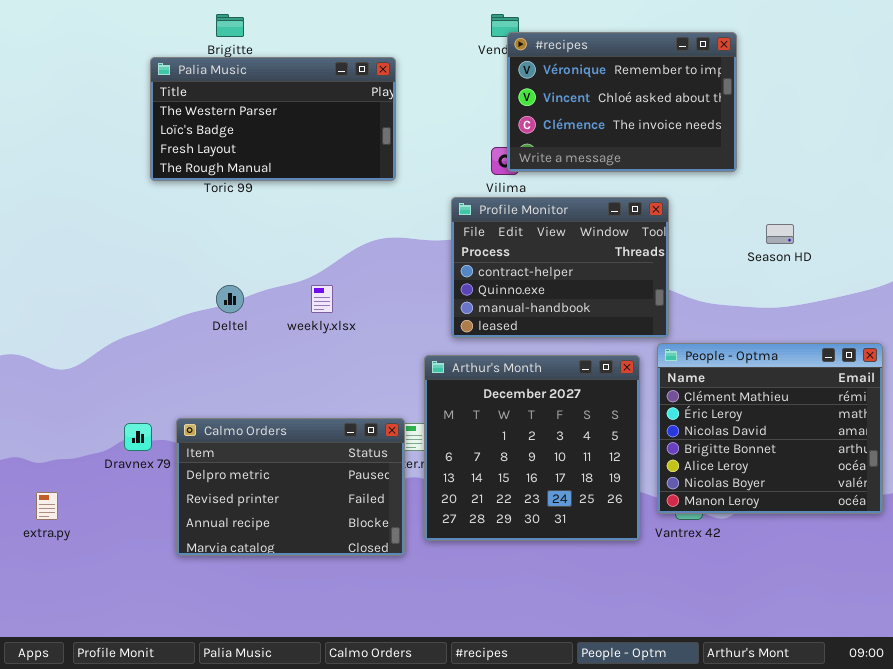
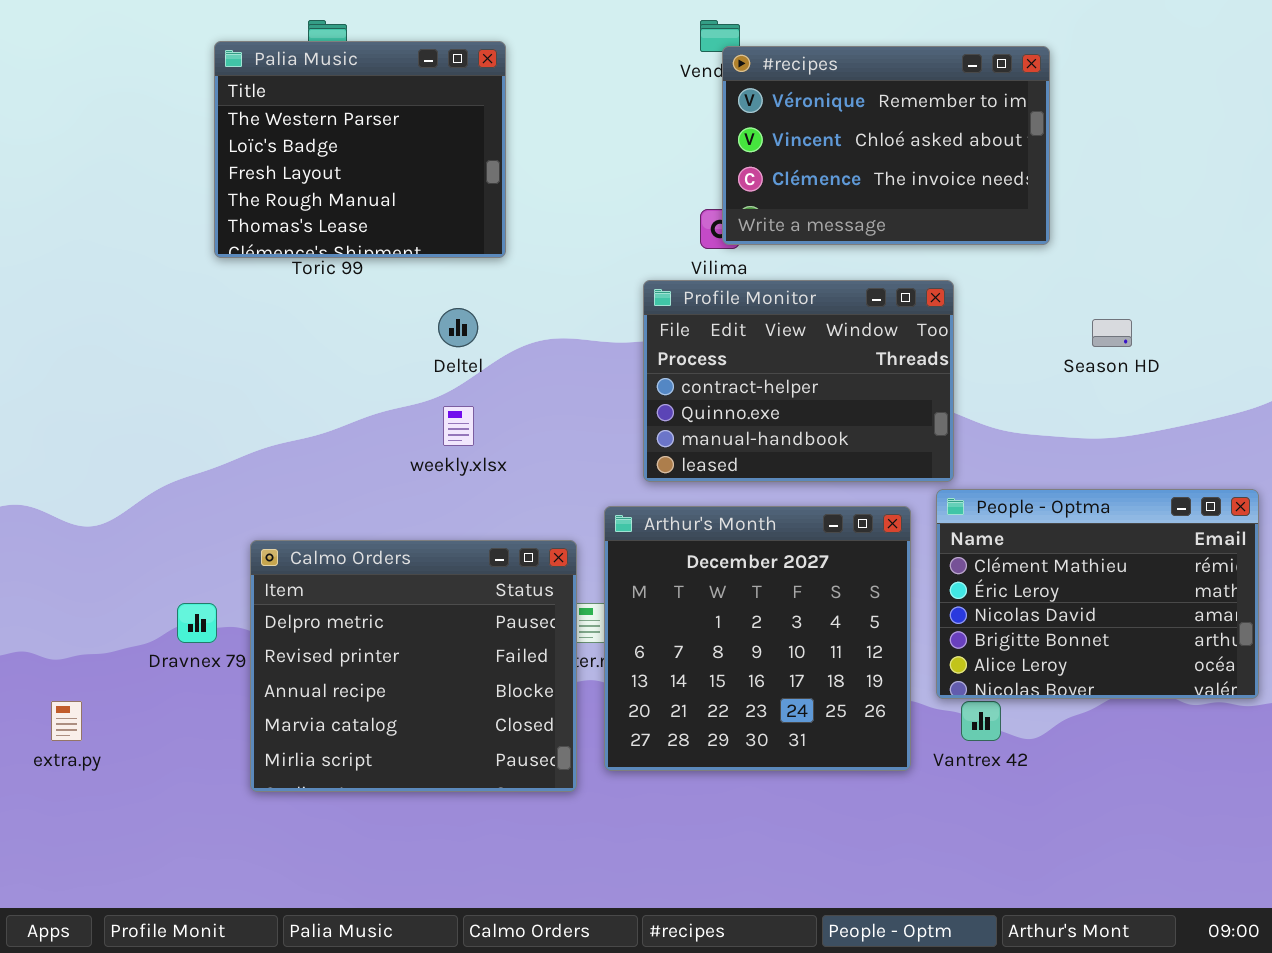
Palia Music: [150,57,396,181] -> [214,41,506,258], resized
Deltel: [216,285,244,313] -> [438,308,478,347], moved
People - Optma: [657,343,883,514] -> [936,489,1259,699], resized
Calmo Orders: [176,418,405,556] -> [250,540,577,792], resized

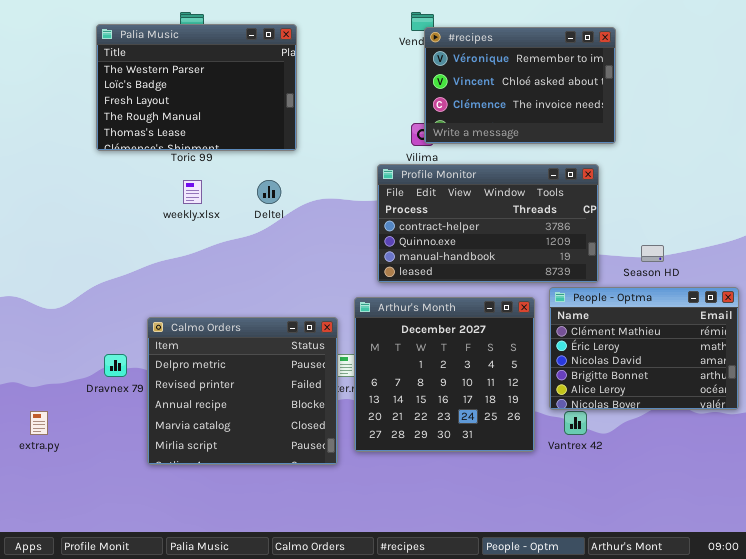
Palia Music: [214,41,506,258] -> [96,24,297,151], resized
Profile Monitor: [643,280,954,482] -> [377,164,599,283], resized
Season HD: [1092,319,1132,347] -> [641,245,664,262], moved
weekly.xlsx: [443,406,474,446] -> [183,180,202,204], moved

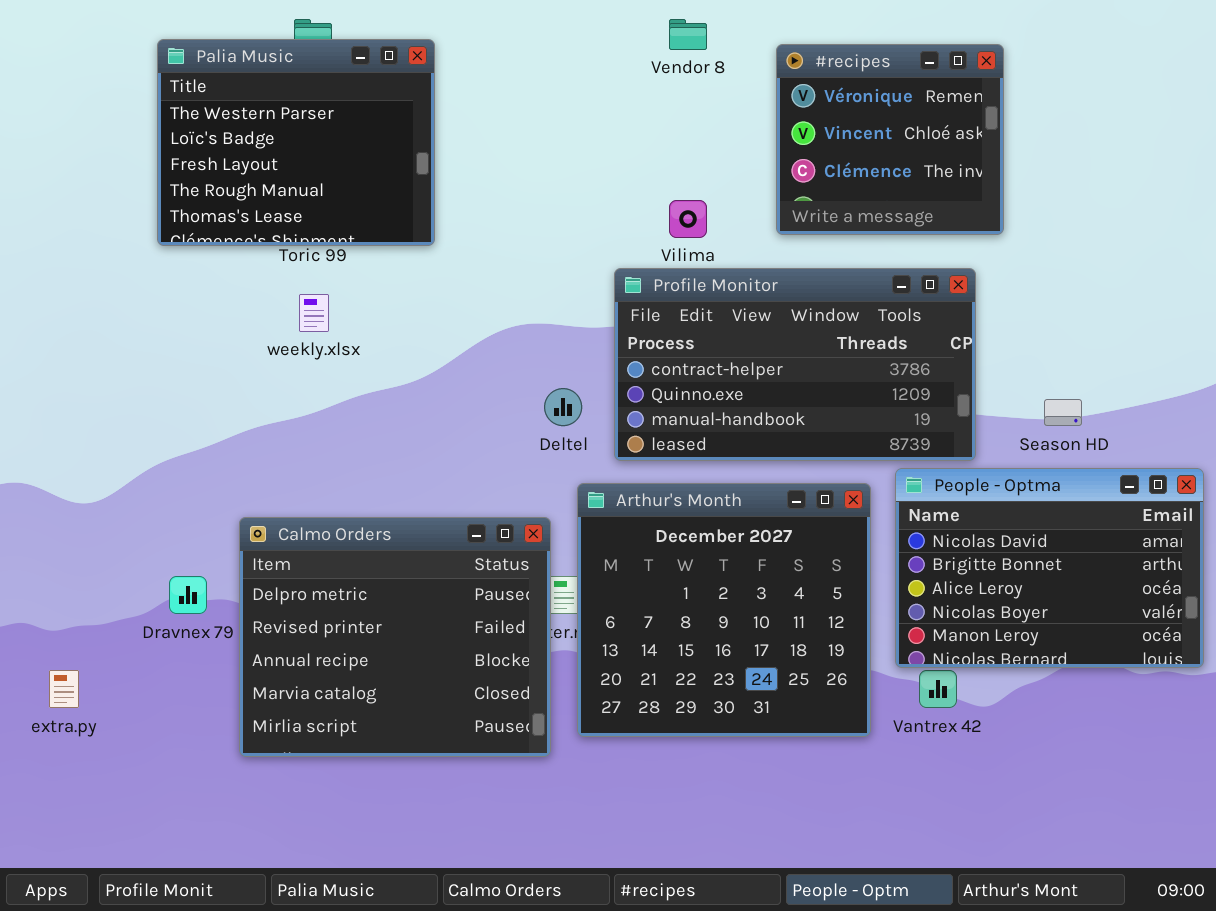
Palia Music: [96,24,297,151] -> [157,39,435,246], resized
#recipes: [424,27,616,144] -> [776,44,1004,235], resized
Deltel: [257,180,281,204] -> [544,388,582,426], moved
People - Optma: [549,287,739,410] -> [895,468,1204,668], scrolled down 2 rows

